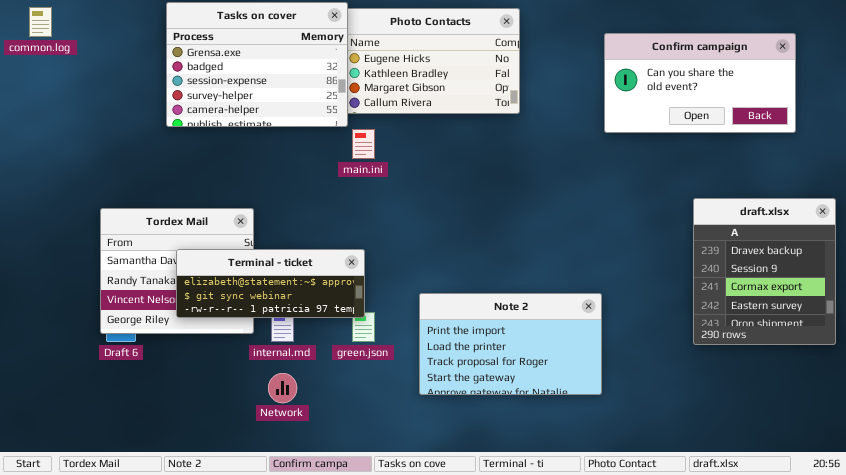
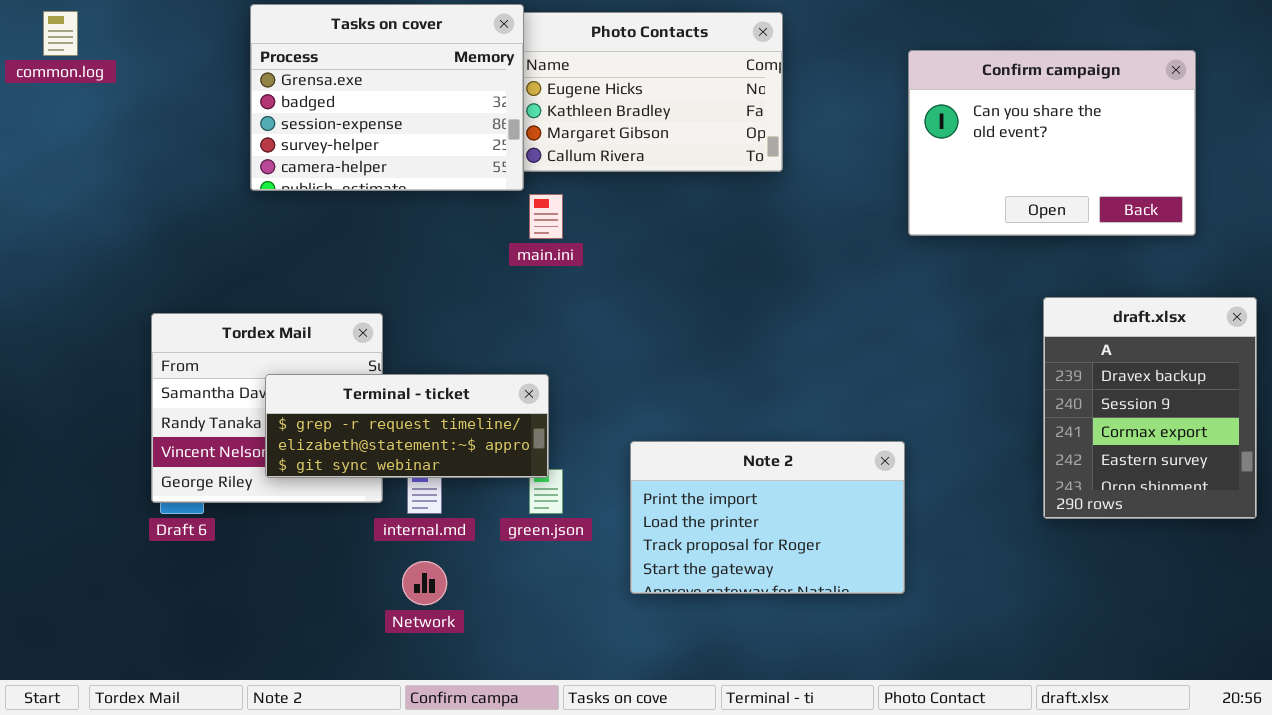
Confirm campaign: [604,33,796,133] -> [908,50,1196,236], resized
Terminal - ticket: [176,249,365,318] -> [265,374,549,478], scrolled up 1 row

